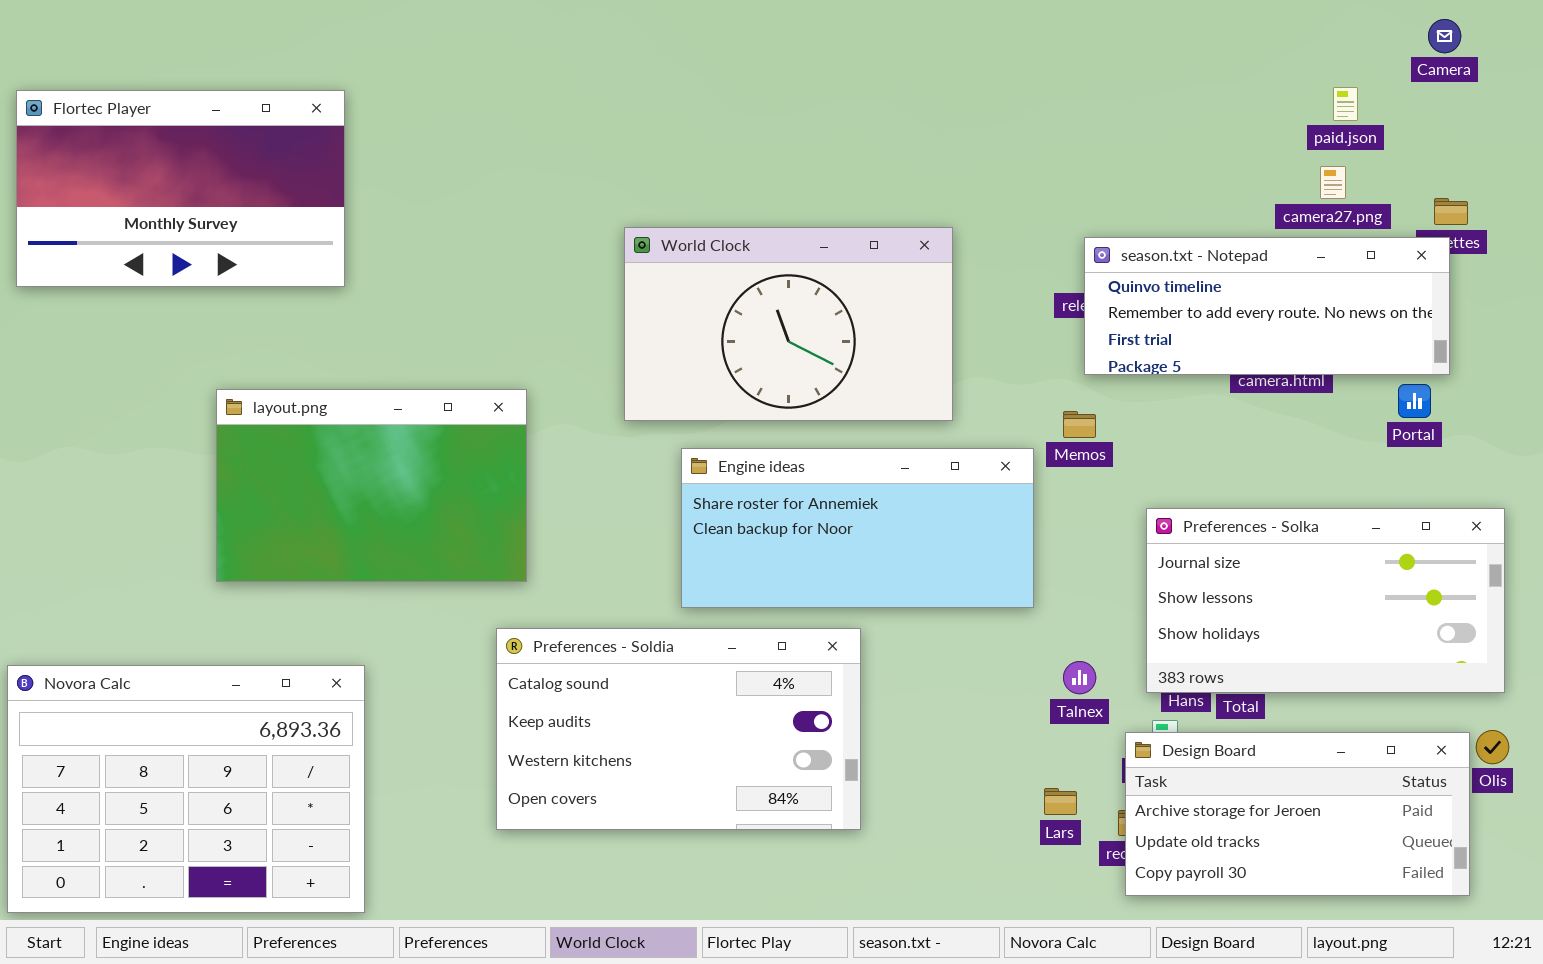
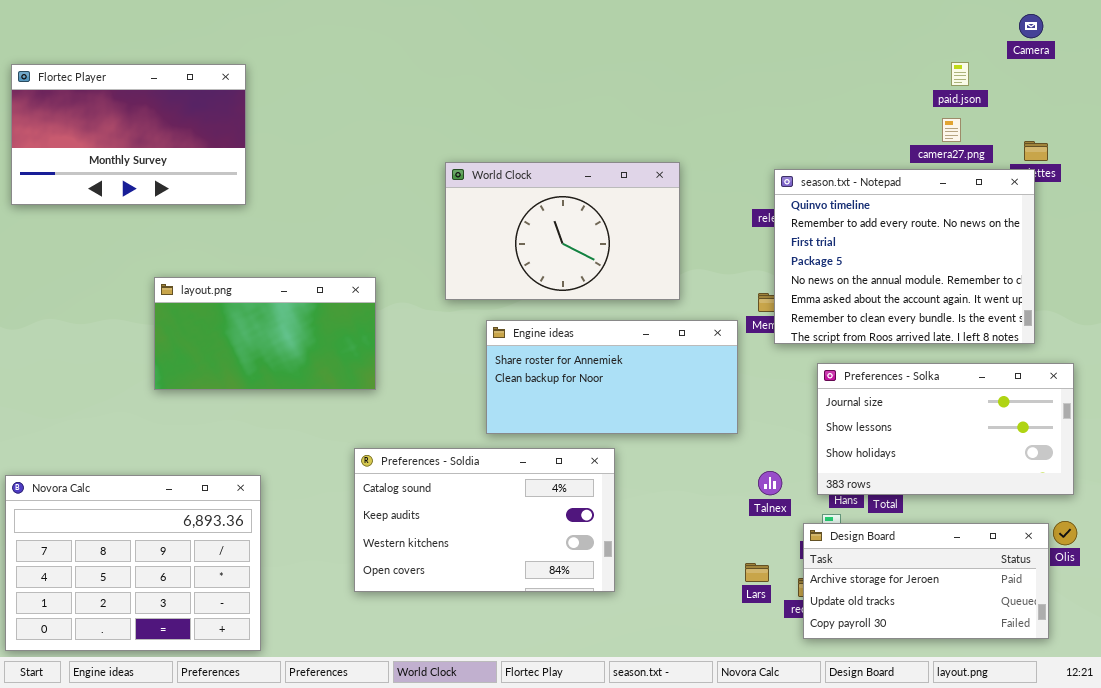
season.txt - Notepad: [1084,237,1450,375] -> [774,169,1035,344], resized
layout.png: [216,389,527,582] -> [154,277,376,390], resized

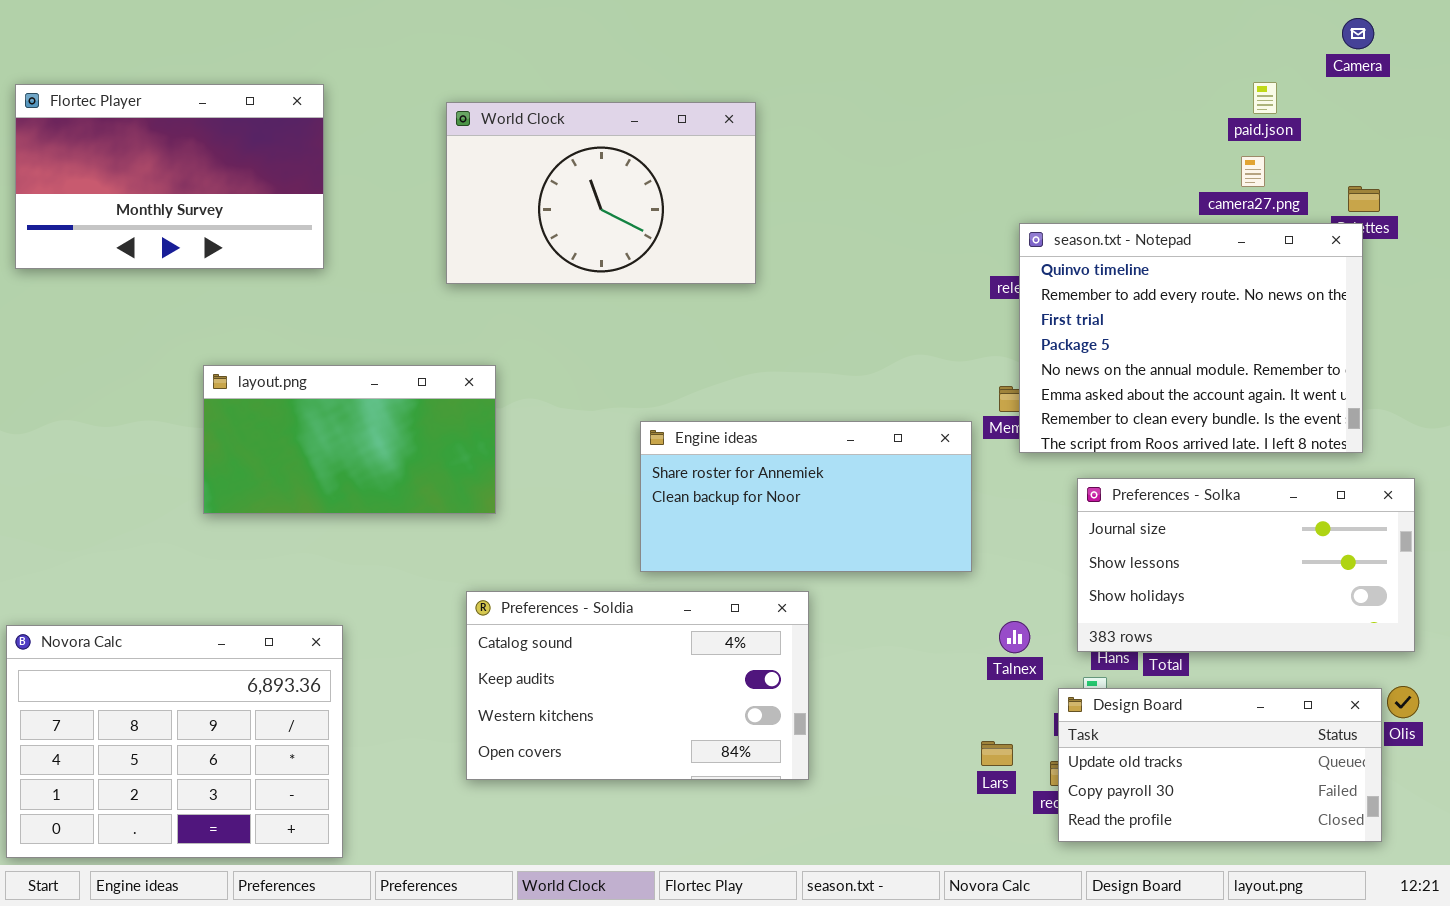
World Clock: [445,162,680,300] -> [446,102,756,284], moved
Design Board: [803,523,1049,639] -> [1058,688,1382,842], scrolled down 1 row

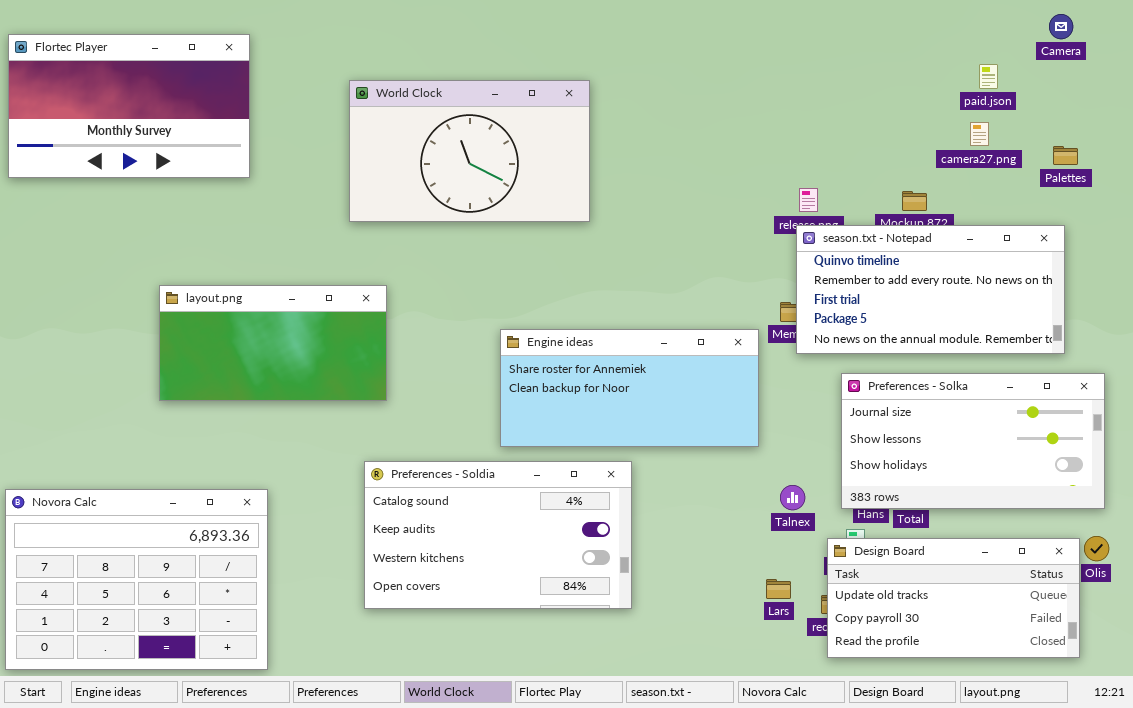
Flortec Player: [15,84,324,269] -> [8,34,250,178], moved
season.txt - Notepad: [1019,223,1363,453] -> [796,225,1065,354], resized

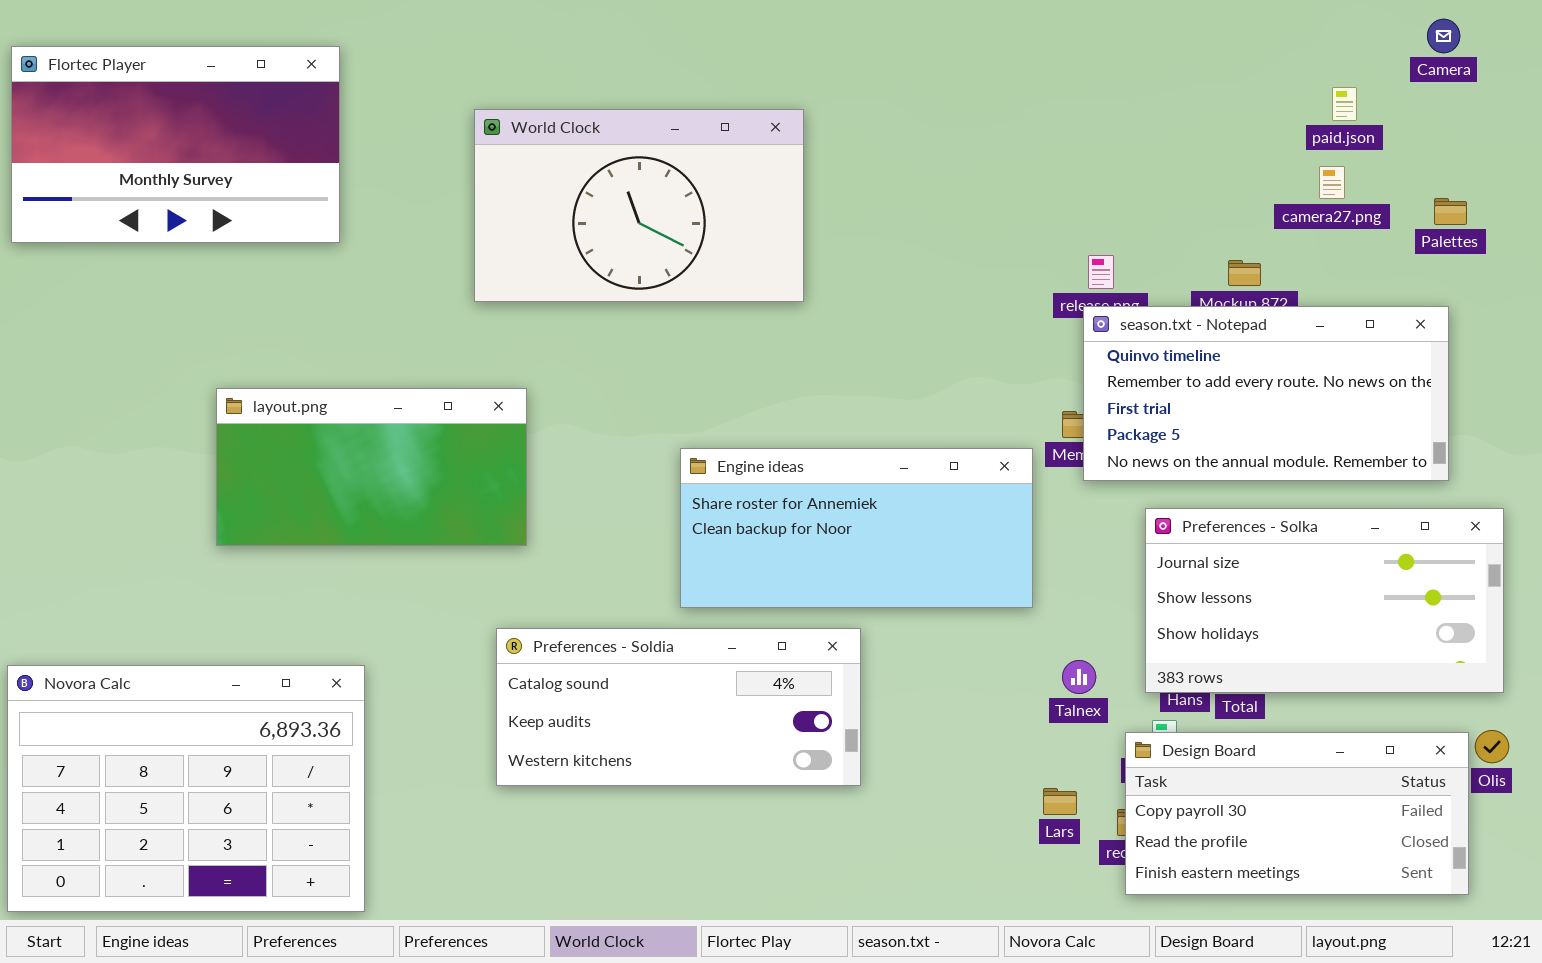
Preferences - Soldia: [364,461,632,609] -> [496,628,861,786], resized
Design Board: [827,538,1080,658] -> [1125,732,1469,895], scrolled down 1 row

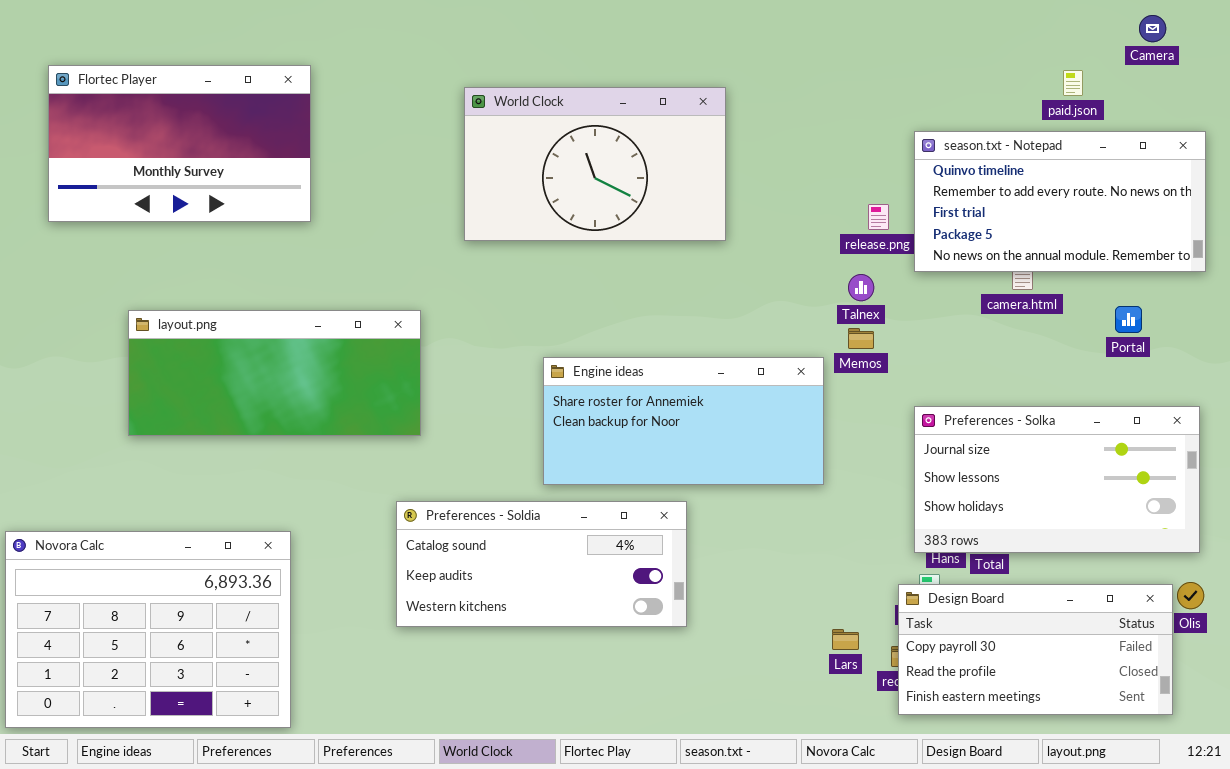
Flortec Player: [11,46,340,243] -> [48,65,311,222], moved
World Clock: [474,109,804,302] -> [464,87,726,241], moved
season.txt - Notepad: [1083,306,1449,481] -> [914,131,1206,272], moved
layout.png: [216,388,527,546] -> [128,310,421,436], resized
Talnex: [1062,660,1096,694] -> [848,274,874,301], moved

